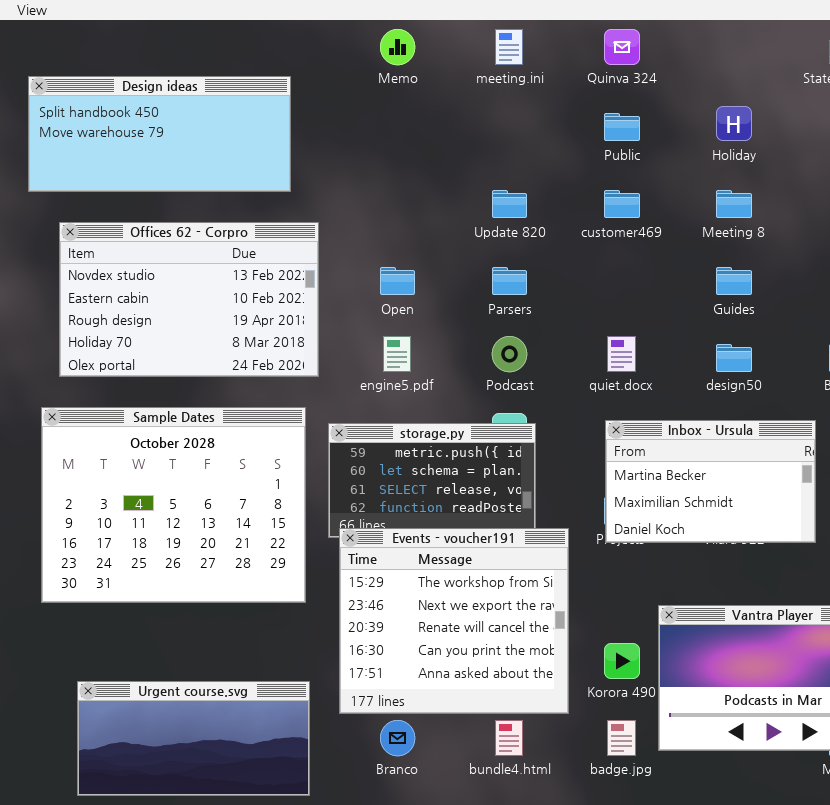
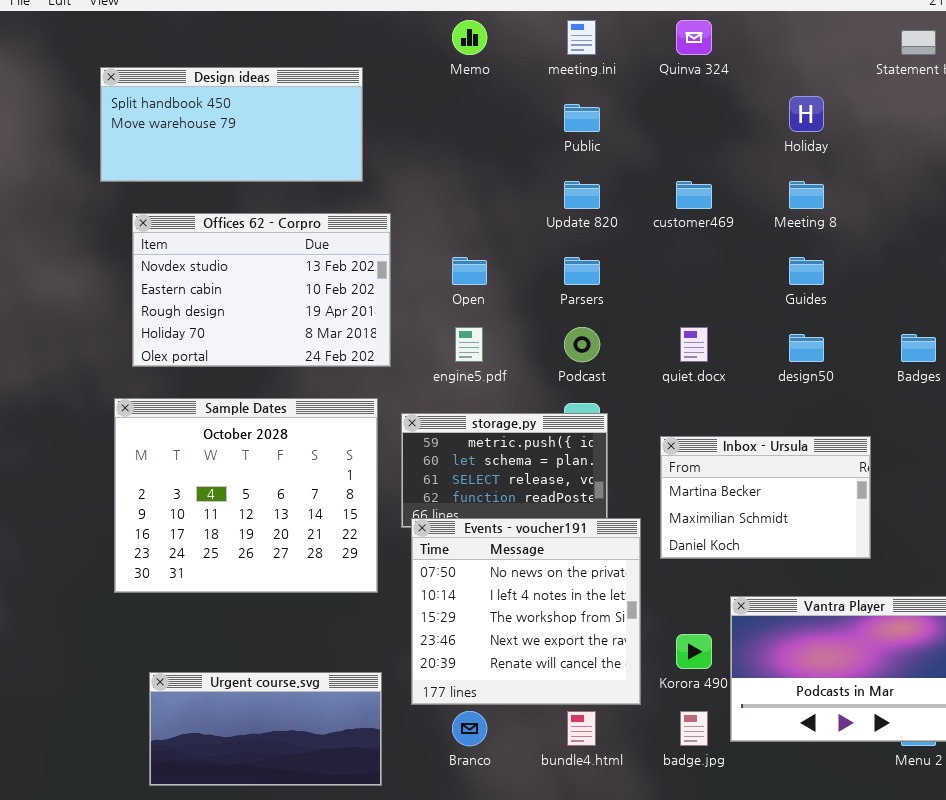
Public: [604,113,640,141] -> [564,104,600,132], moved
Inbox - Ursula: [605,420,816,543] -> [660,436,871,559], moved
Events - voucher191: [339,528,569,714] -> [411,518,641,705], scrolled up 2 rows

